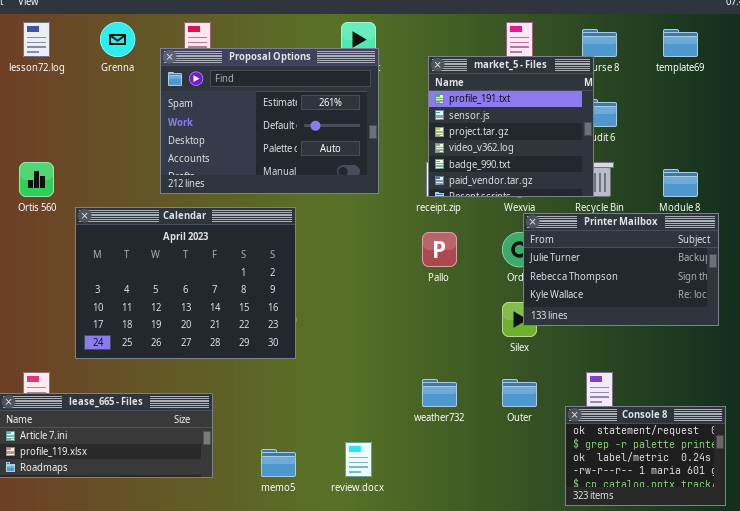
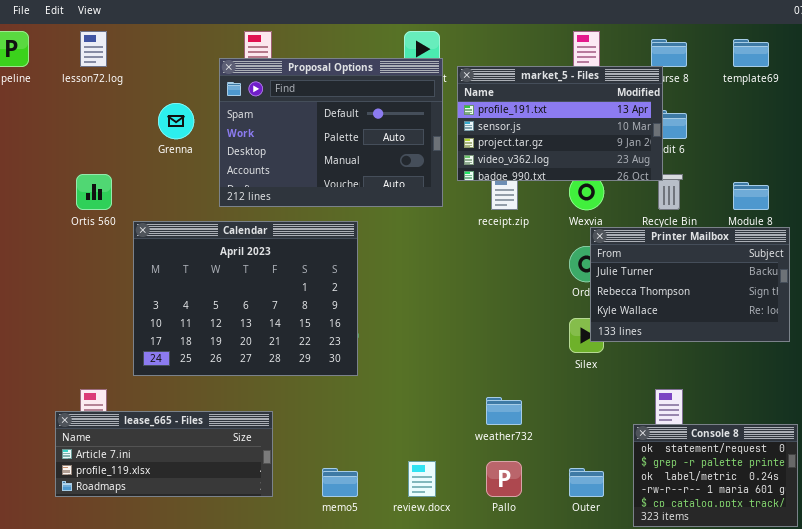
Grenna: [100,22,135,57] -> [158,103,194,139], moved
Proposal Options: [160,48,379,194] -> [219,58,443,207], scrolled down 1 row
market_5 - Files: [428,56,594,197] -> [457,66,663,181], resized
Pallo: [422,232,457,267] -> [486,461,522,497], moved
Outer: [502,379,537,407] -> [569,468,604,497], moved

